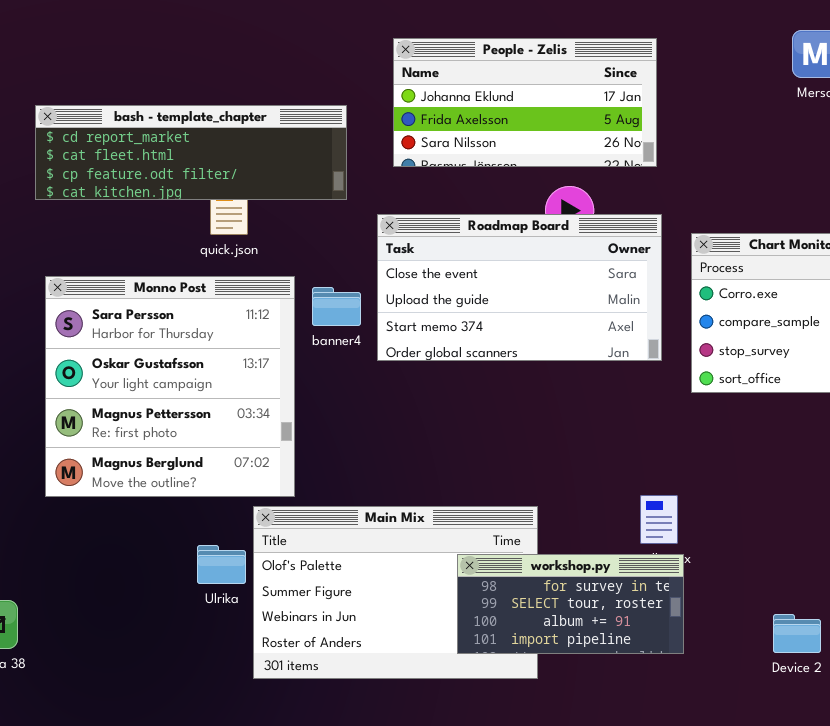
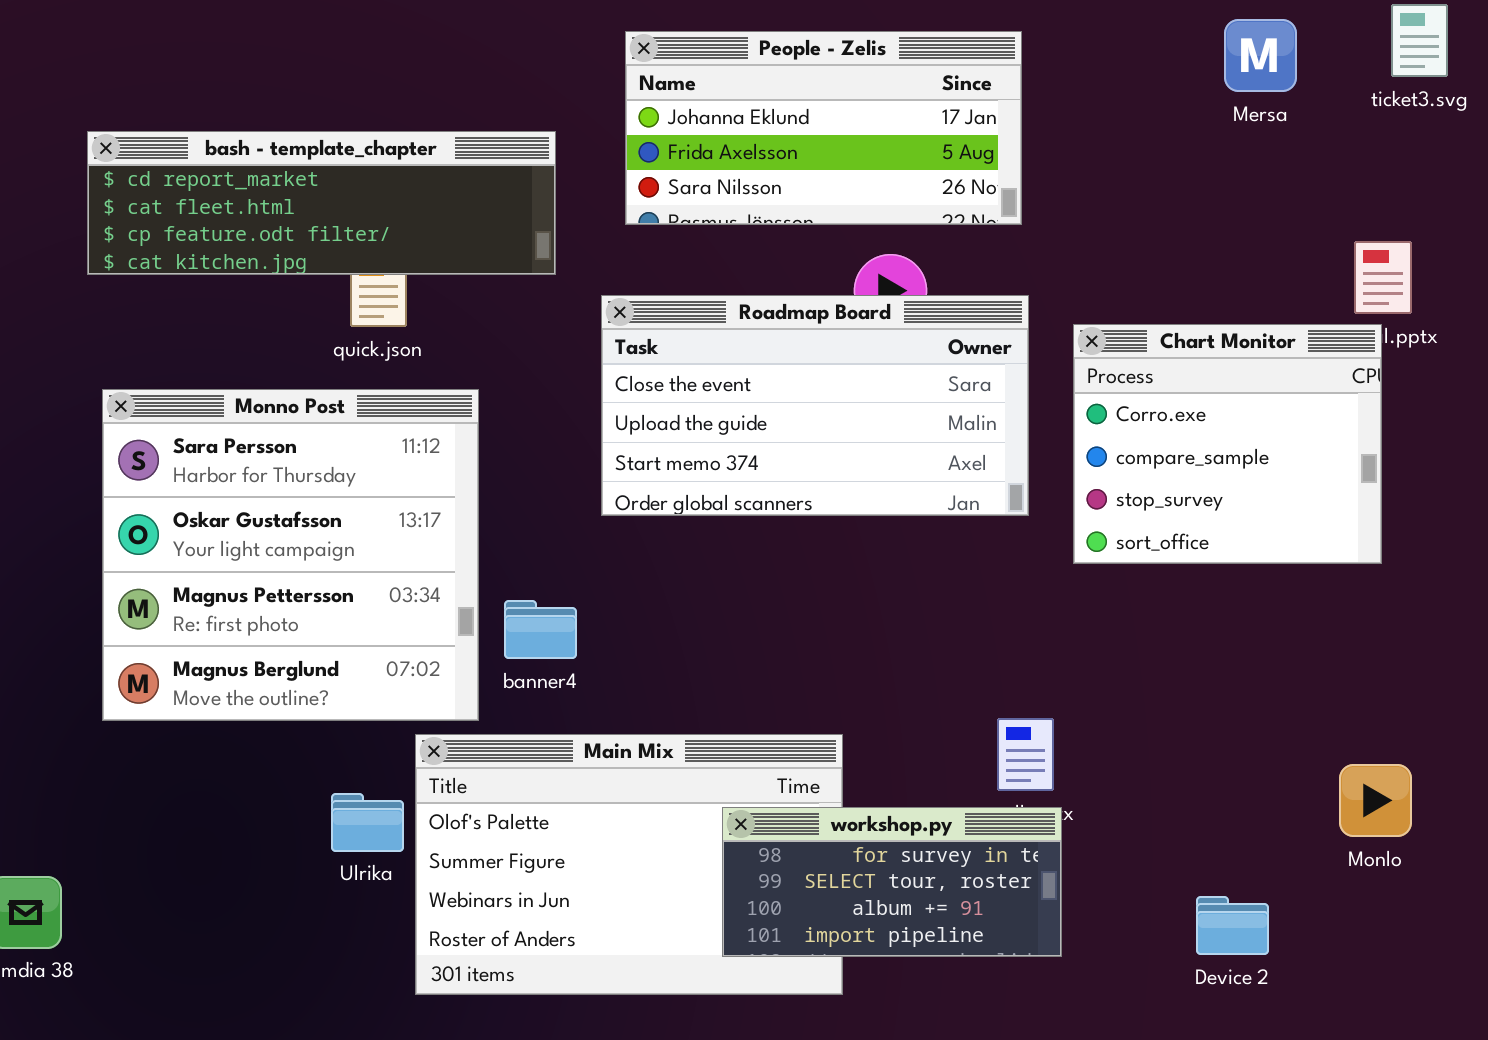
banner4: [312,287,361,326] -> [504,600,577,659], moved

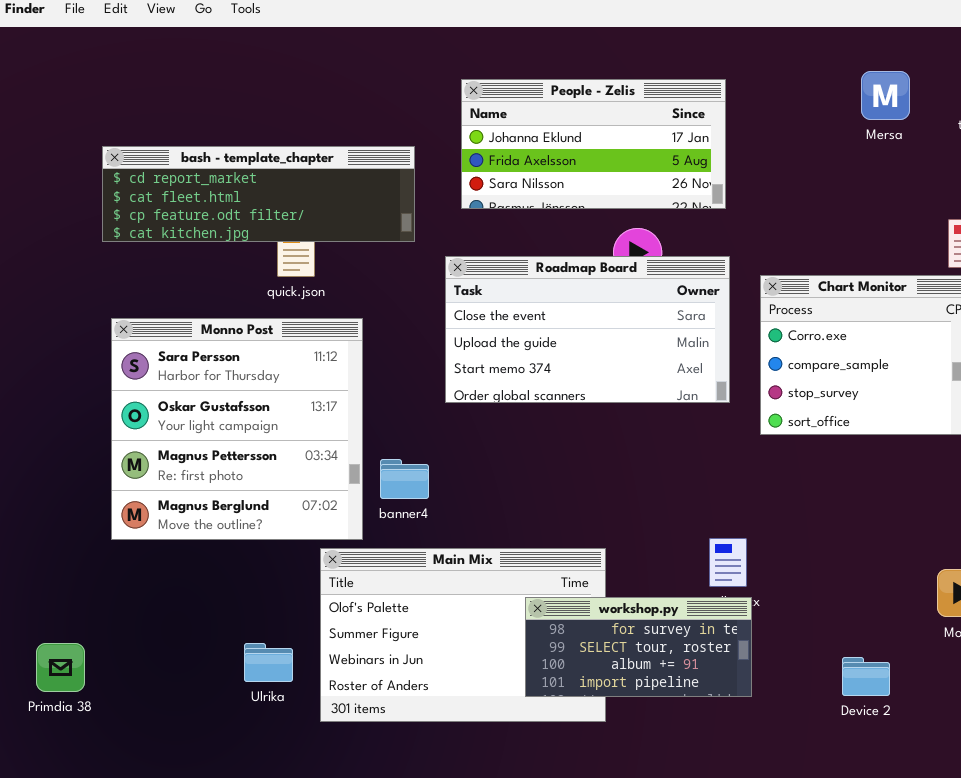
Ulrika: [331,793,404,852] -> [244,643,293,682], moved

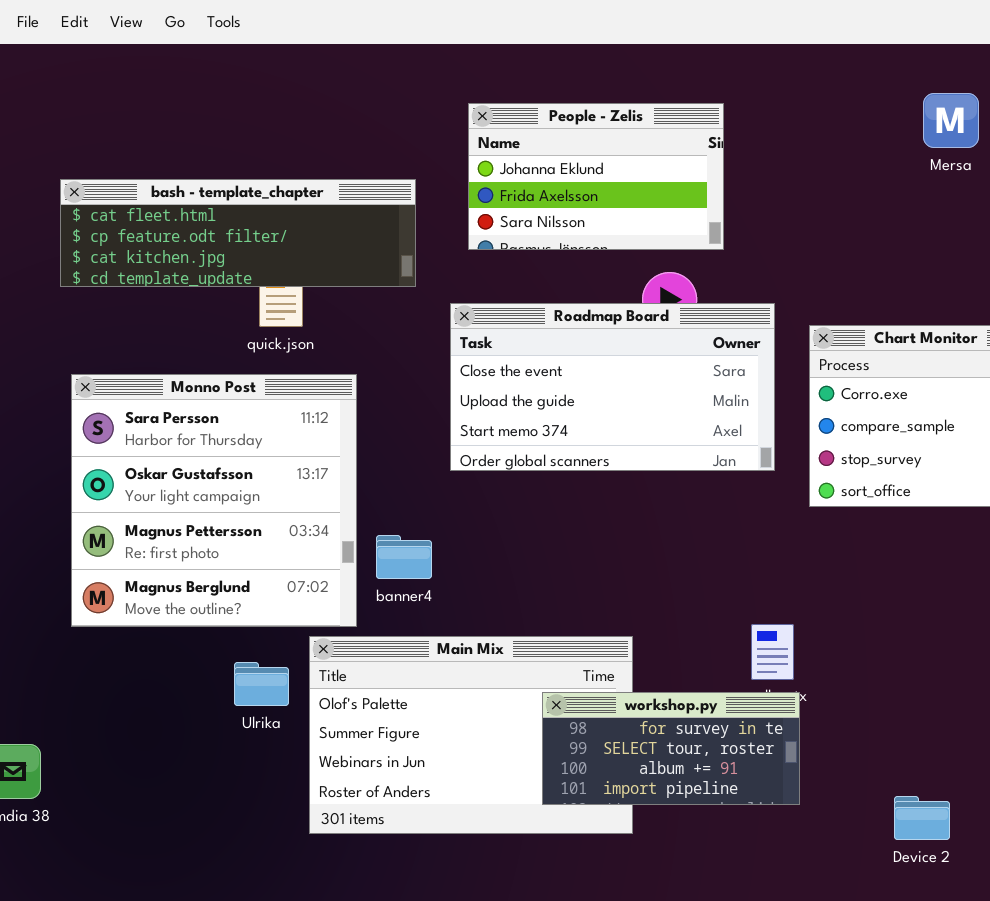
People - Zelis: [461,79,726,209] -> [468,103,724,250], resized
bash - template_chapter: [102,146,415,242] -> [60,179,416,287], scrolled down 1 row
Ulrika: [244,643,293,682] -> [234,662,289,706], moved
Device 2: [842,657,890,696] -> [894,796,950,840], moved

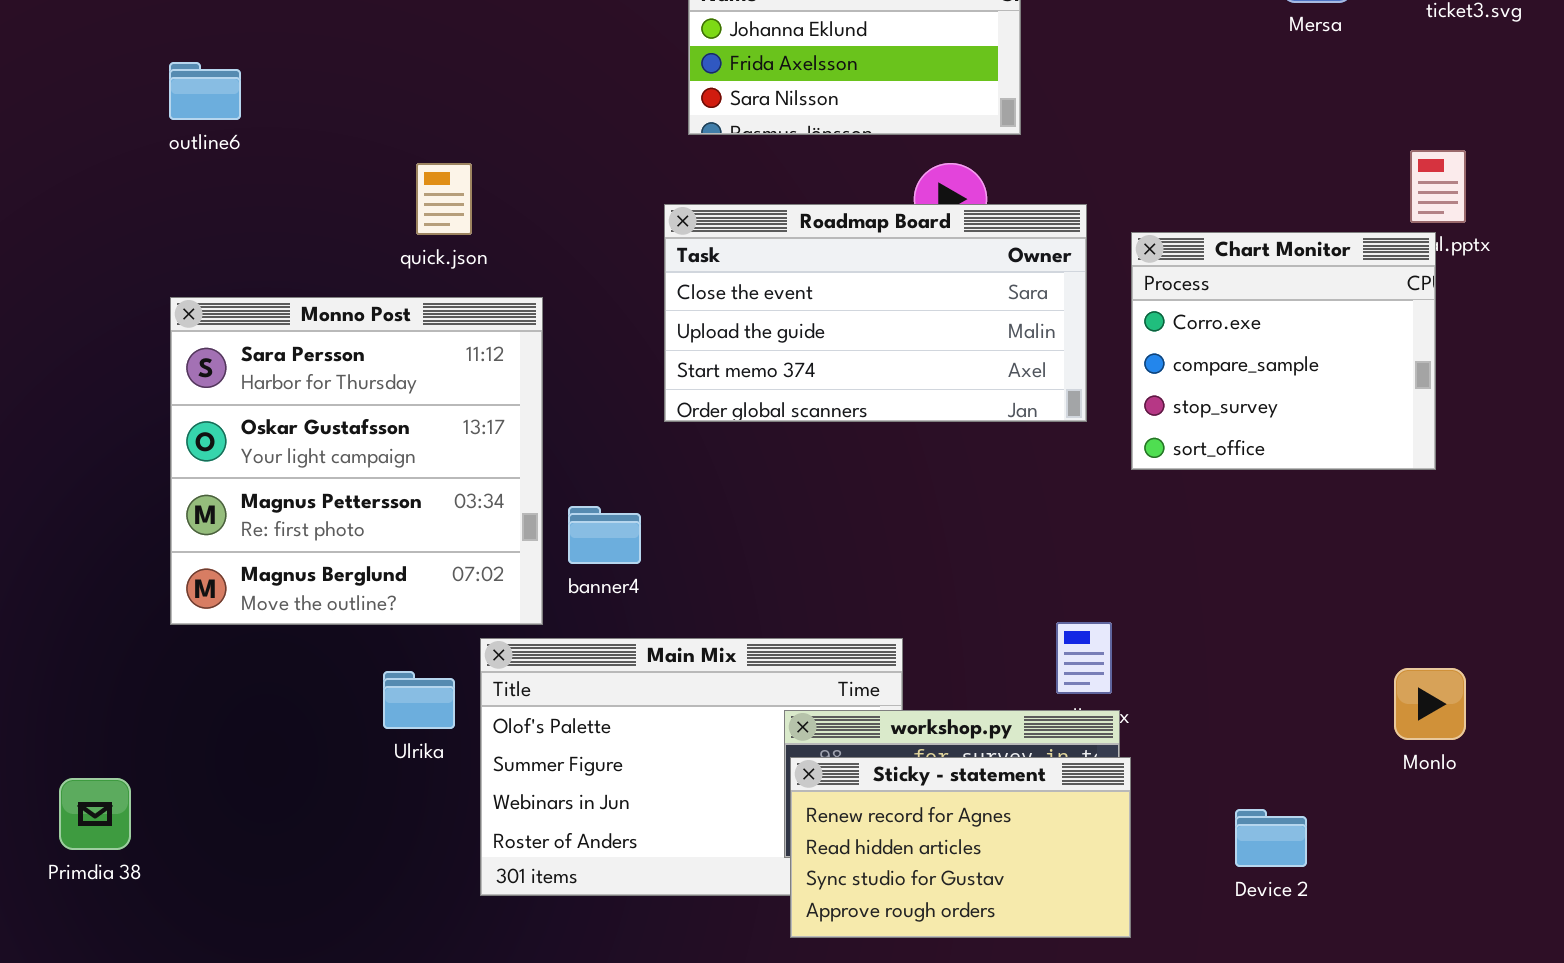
bash - template_chapter: [60,179,416,287] -> none, closed
Sticky - statement: none -> [790,757,1131,938], opened
Device 2: [894,796,950,840] -> [1235,809,1307,867], moved

